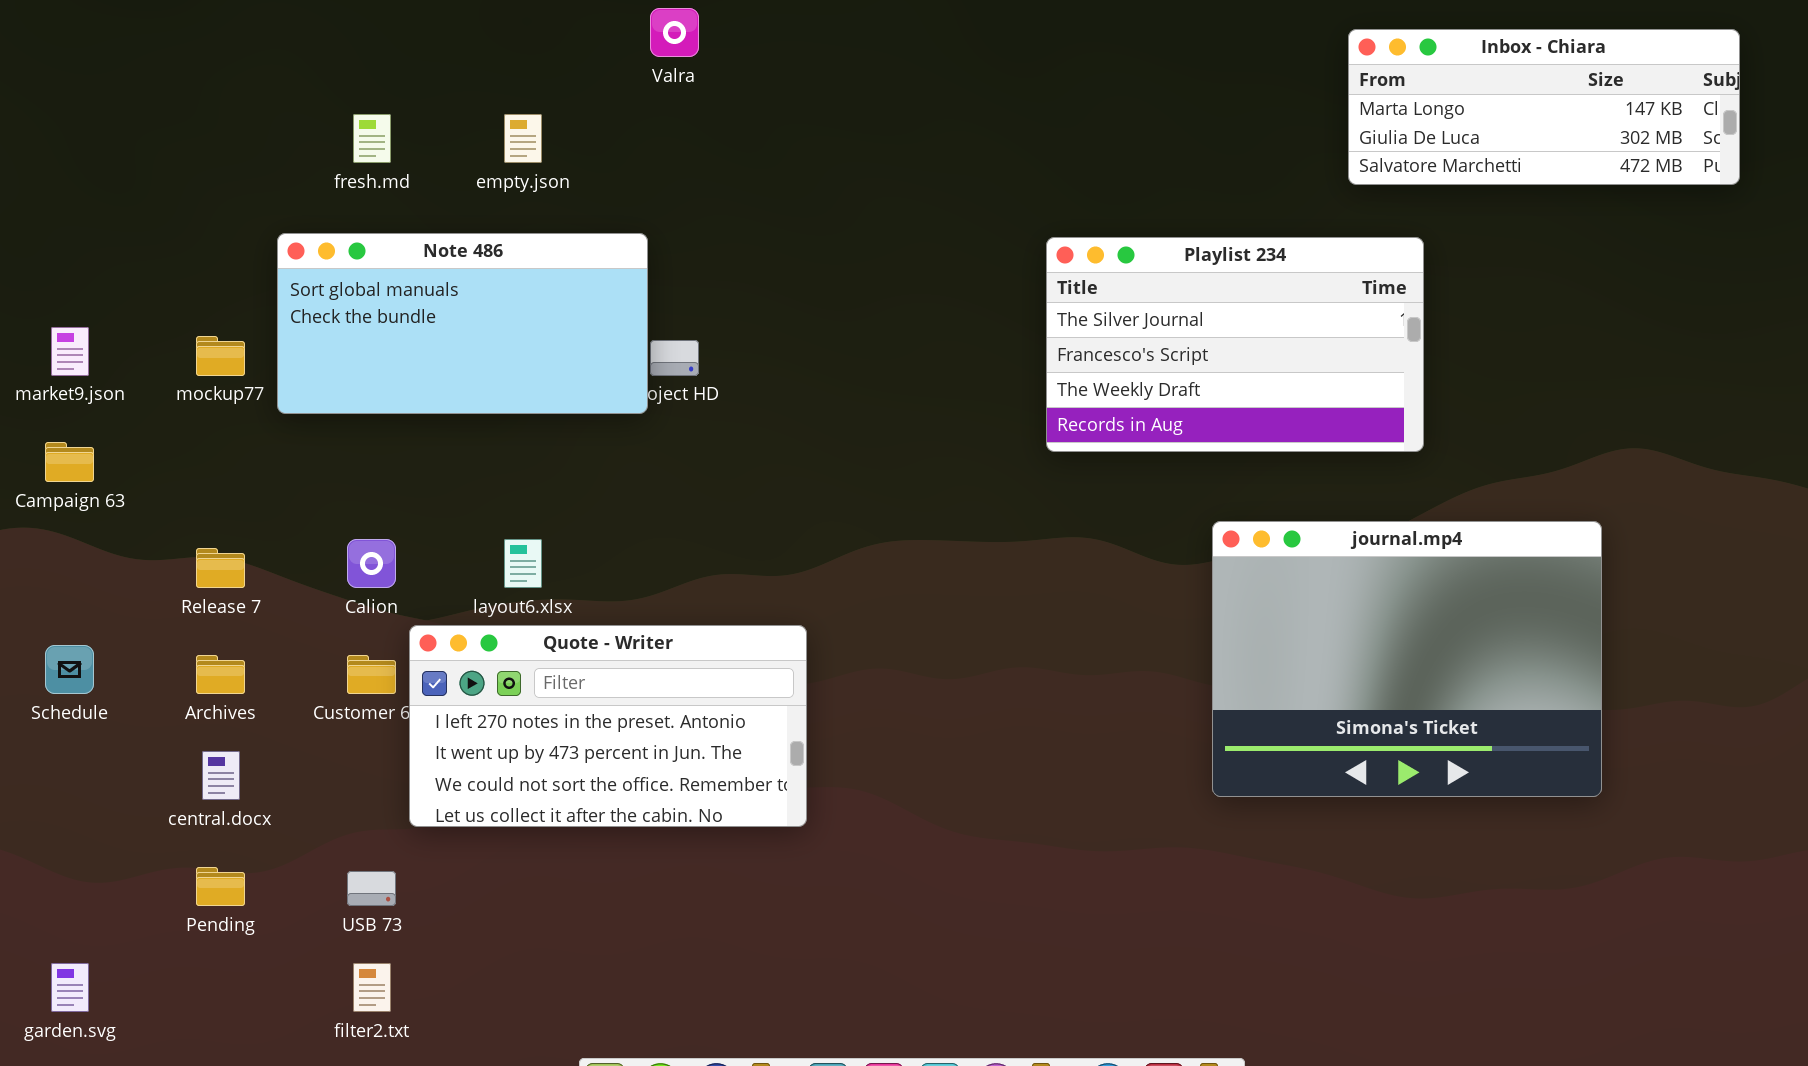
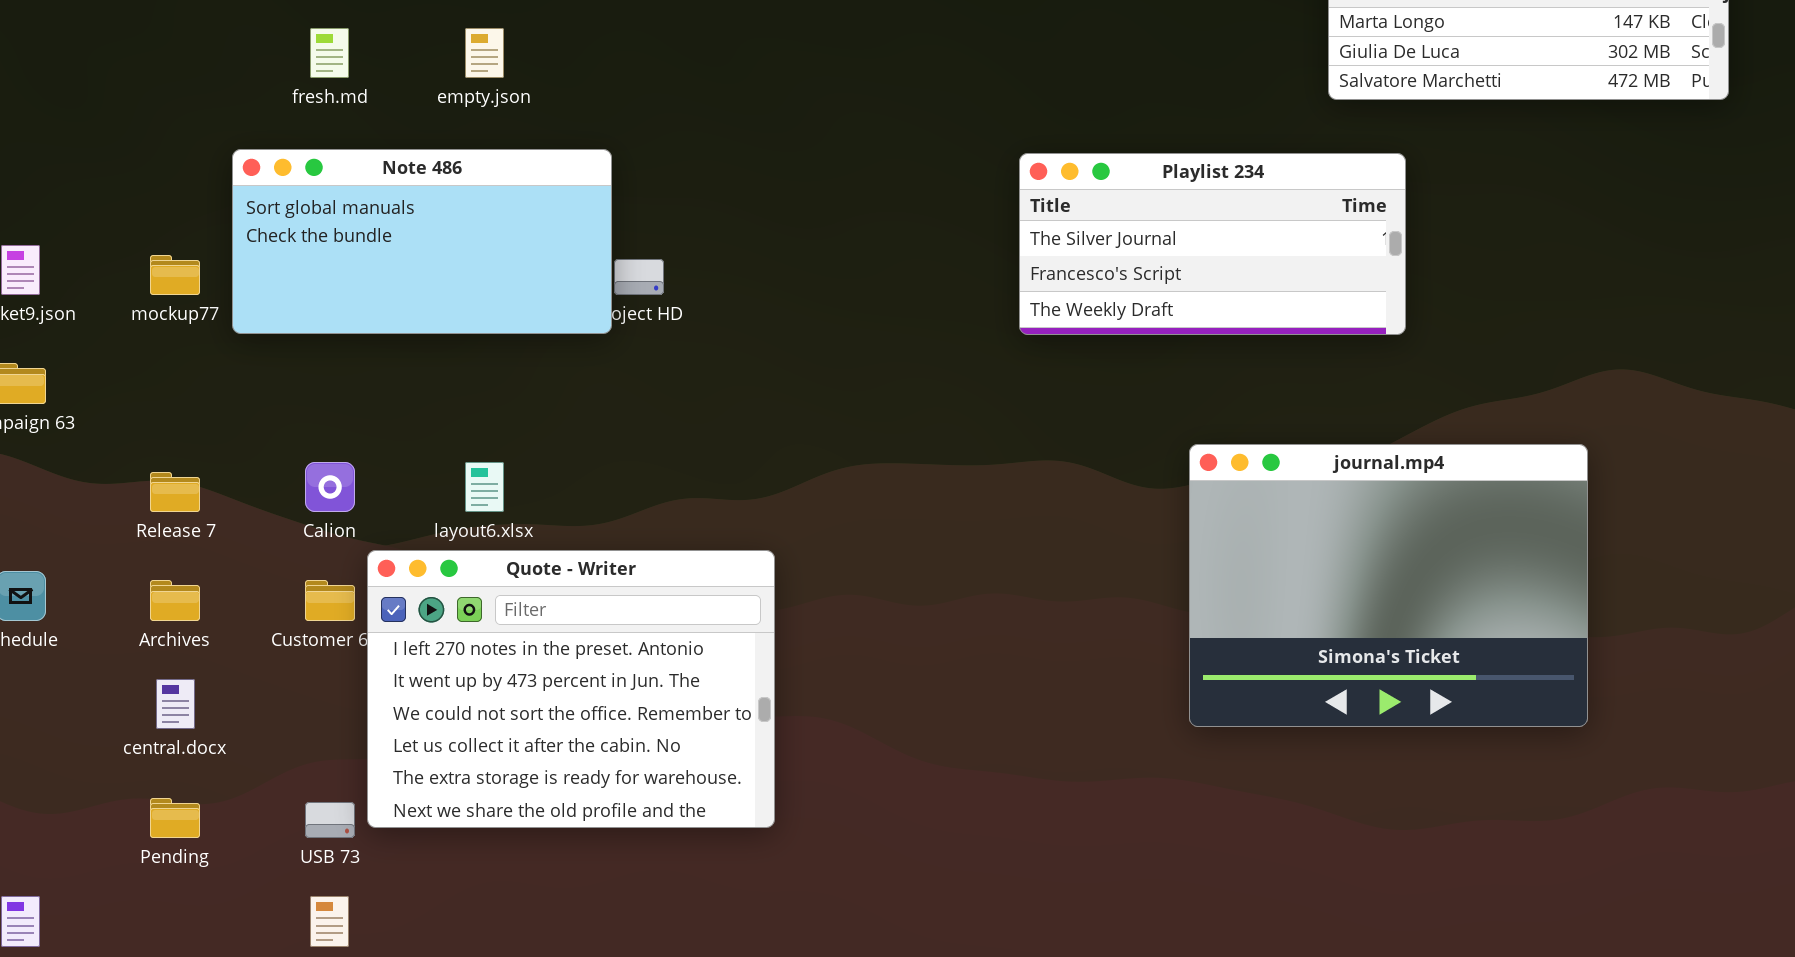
Playlist 234: [1046,237,1424,452] -> [1019,153,1406,335], resized
Quote - Writer: [409,625,807,827] -> [367,550,775,828], resized

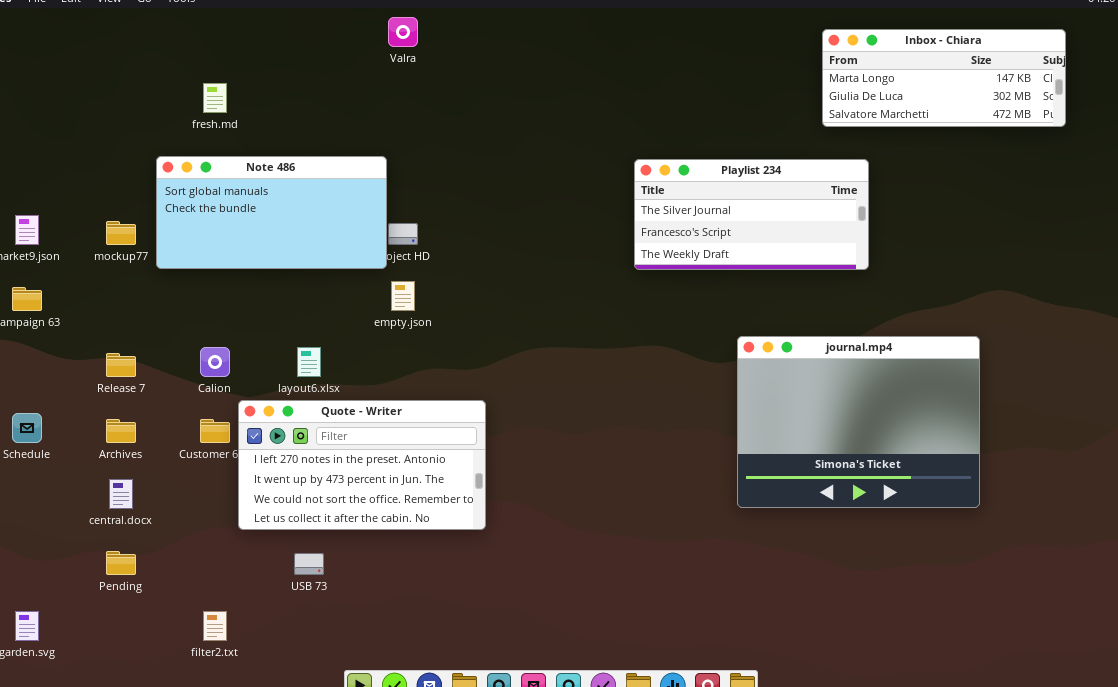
empty.json: [465,28,504,78] -> [391,281,415,311], moved
Quote - Writer: [367,550,775,828] -> [238,400,486,530], resized
USB 73: [305,802,355,838] -> [294,553,324,575], moved

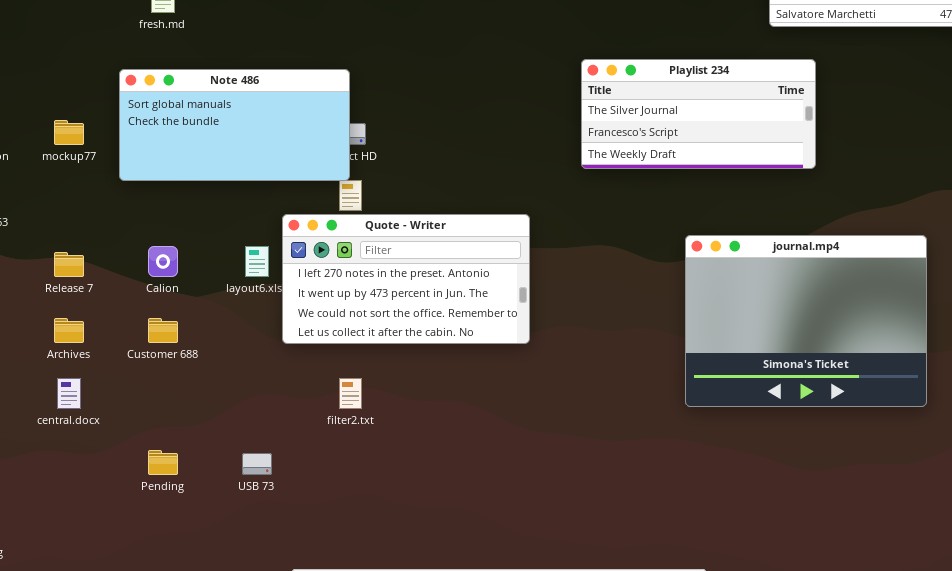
Note 486: [156,156,387,269] -> [119,69,350,181], moved
Quote - Writer: [238,400,486,530] -> [282,214,530,344], moved
Pending: [106,551,136,575] -> [148,450,178,475], moved
filter2.txt: [203,611,227,641] -> [339,378,362,409], moved

